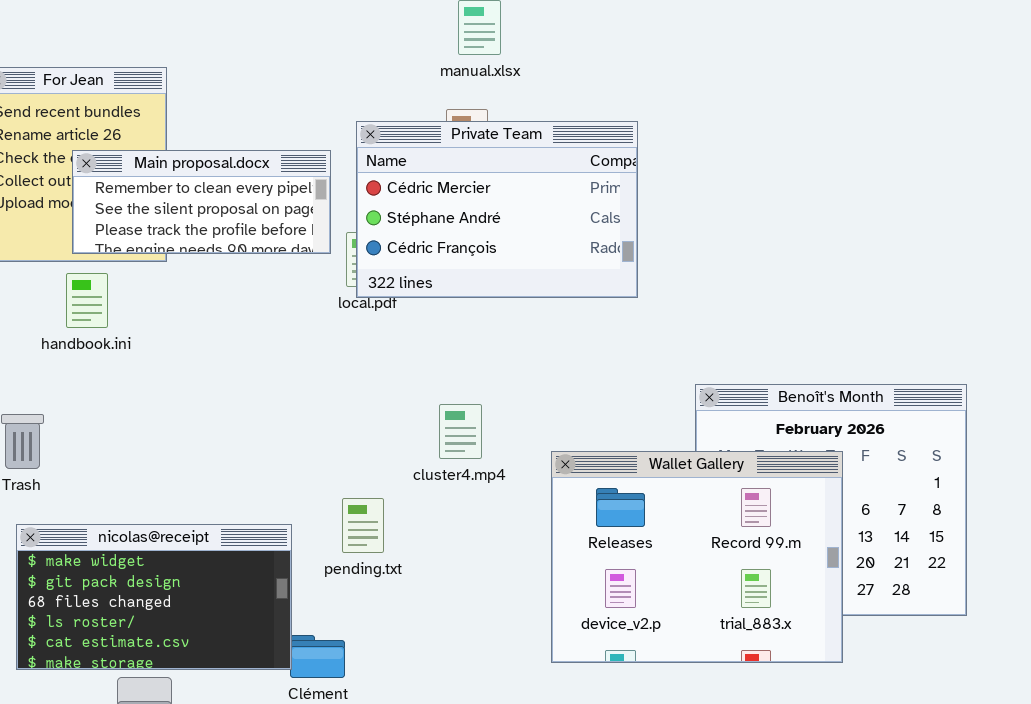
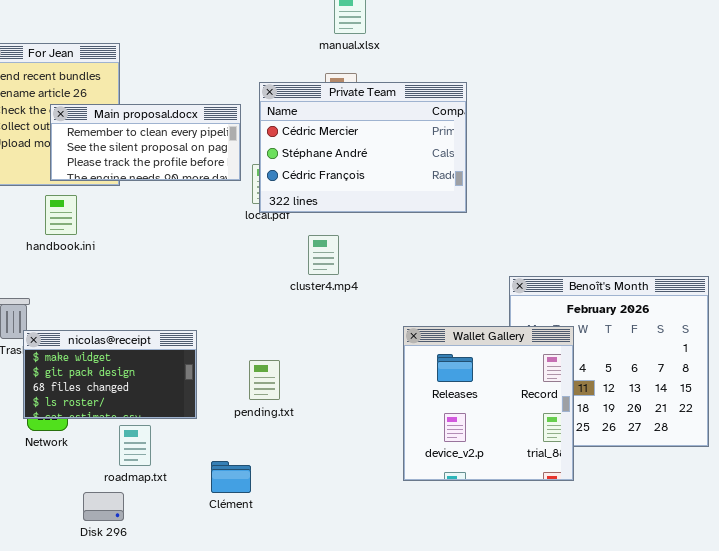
cluster4.mp4: [439,404,482,459] -> [308,235,339,275], moved
Wallet Gallery: [551,451,843,663] -> [403,326,574,481], resized
nicolas@receipt: [16,524,292,670] -> [23,330,197,419], moved, resized

